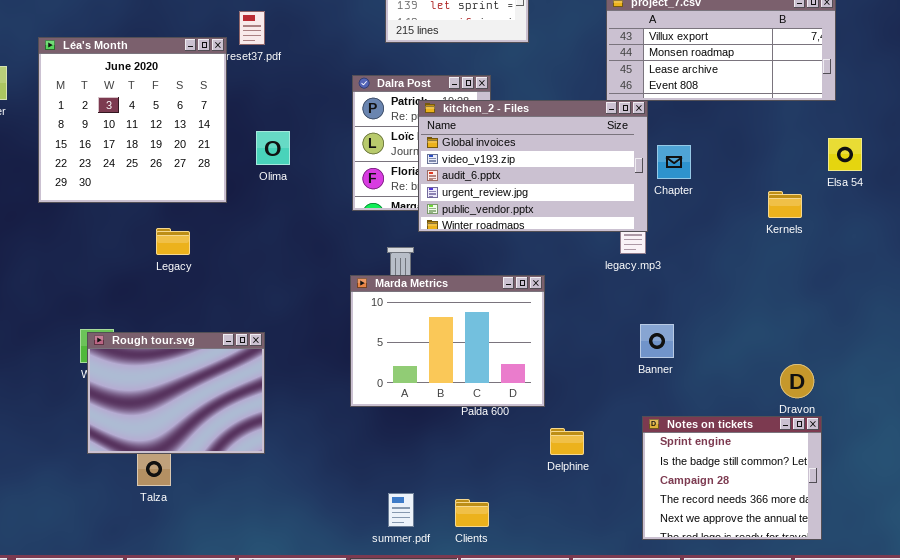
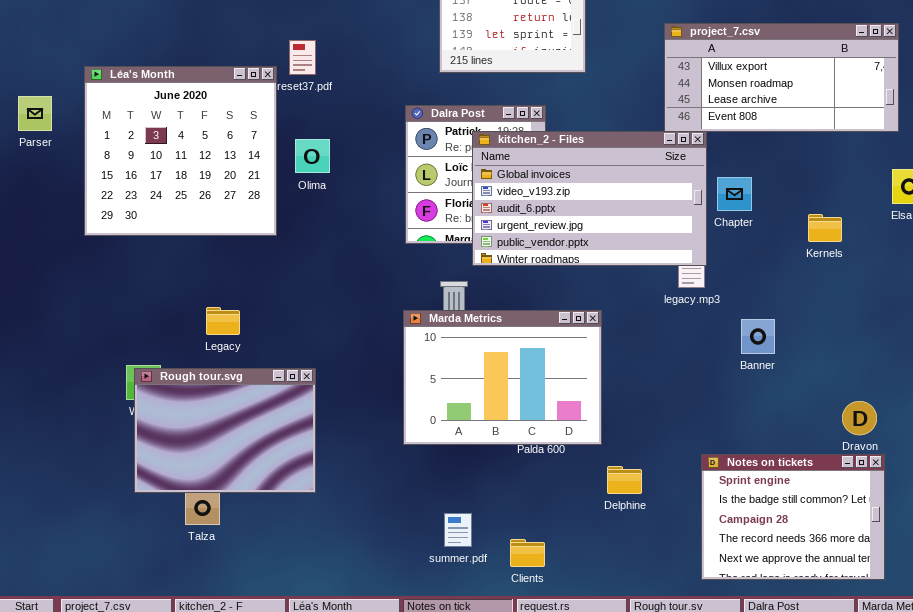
Olima: [256,131,290,165] -> [295,139,330,173], moved
Kernels: [768,191,802,218] -> [808,214,842,242], moved
Legacy: [156,228,190,255] -> [206,307,240,335], moved
Banner: [640,324,674,358] -> [741,319,775,354], moved
summer.pdf: [388,493,414,527] -> [444,513,472,547], moved

